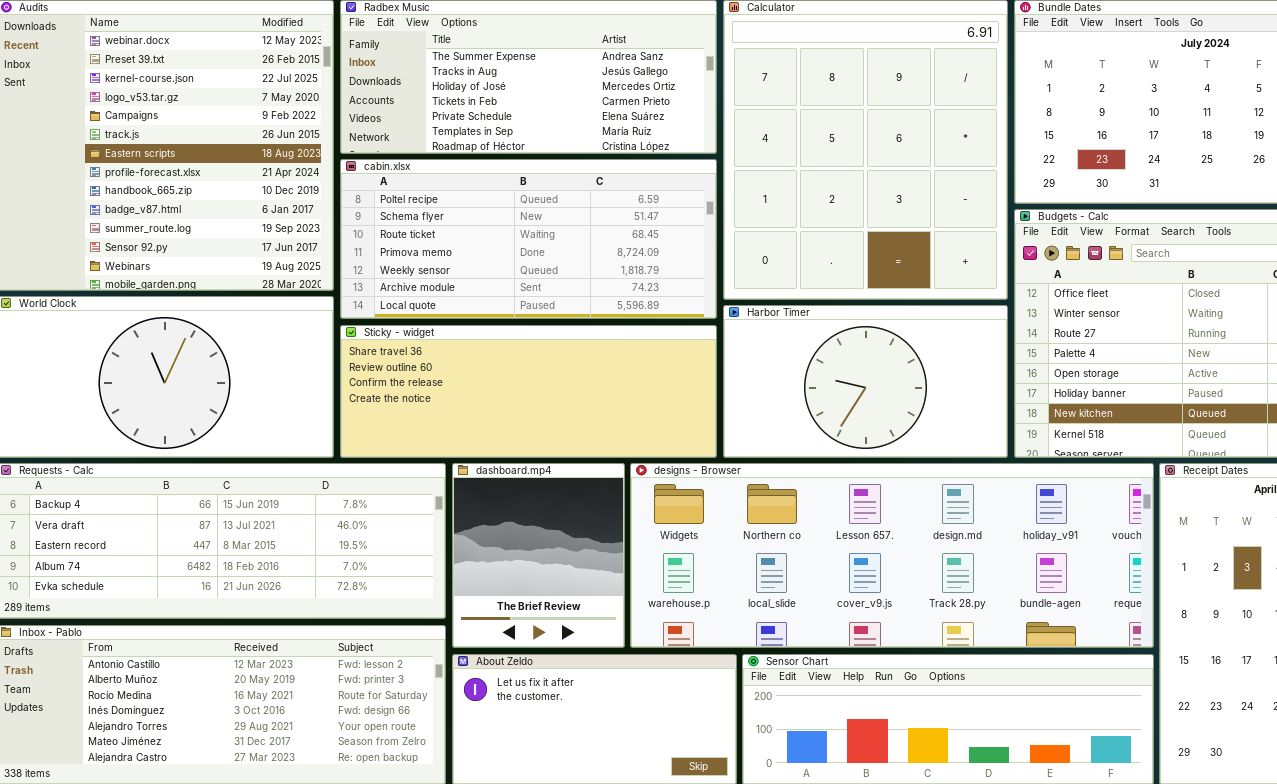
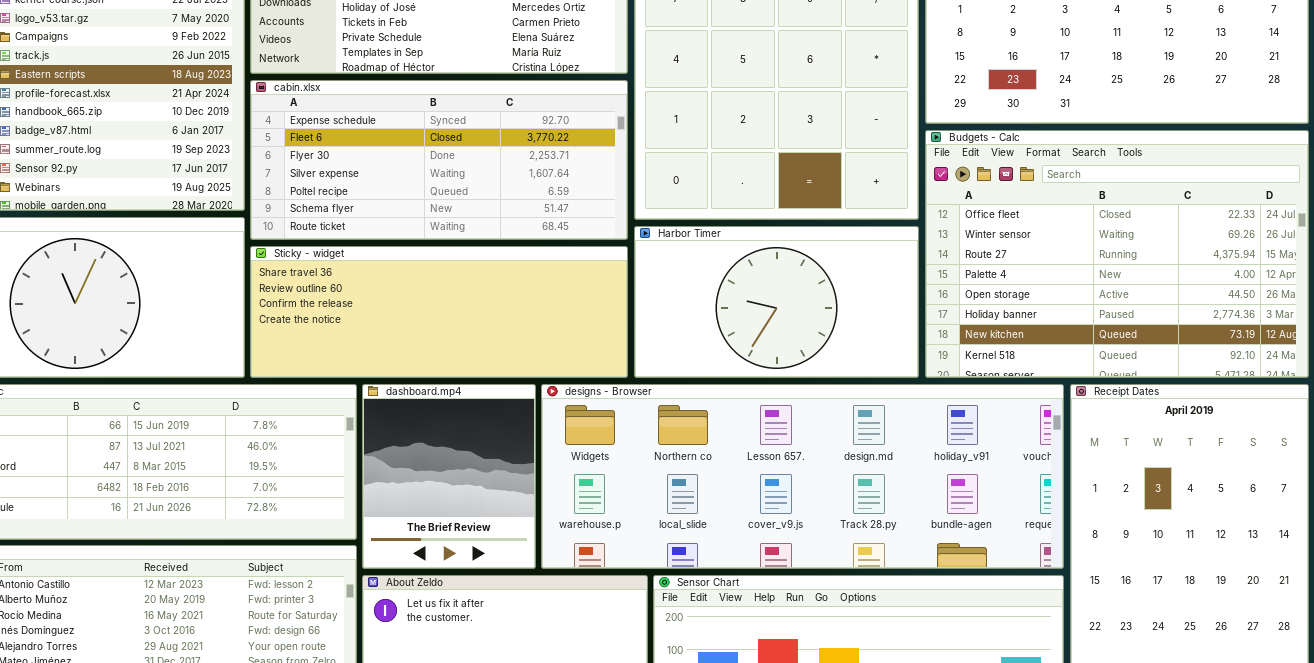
cabin.xlsx: [340,159,717,319] -> [250,80,628,240], scrolled up 4 rows

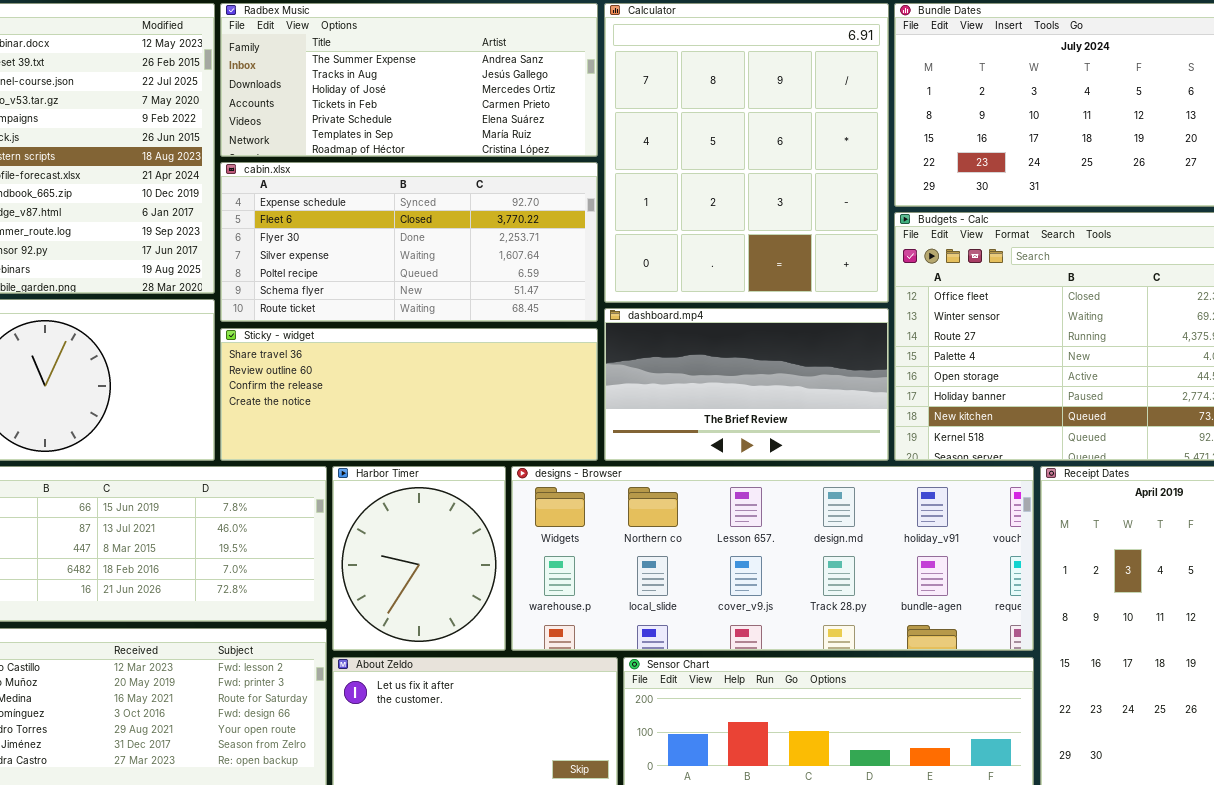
Harbor Timer: [634,226,919,378] -> [332,466,506,651], moved, resized
dashboard.mp4: [362,384,536,569] -> [604,308,889,461], moved, resized

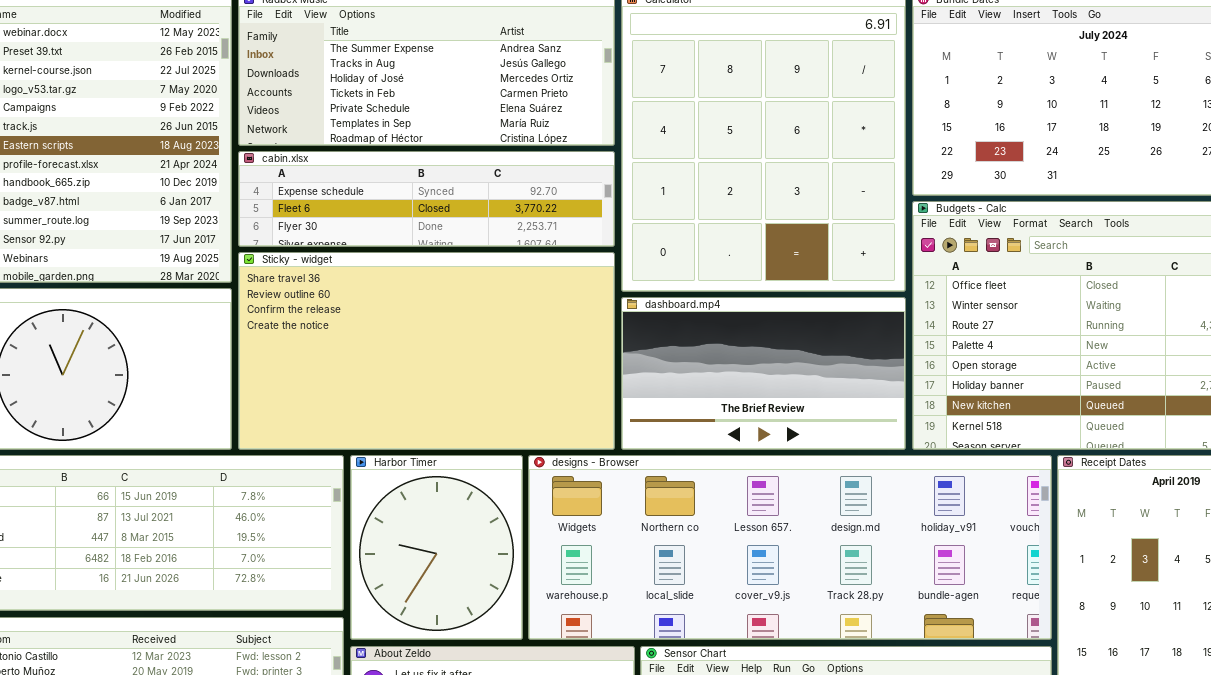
cabin.xlsx: [220,162,598,322] -> [238,151,615,247], resized
Sticky - widget: [220,328,598,461] -> [238,252,615,450], resized

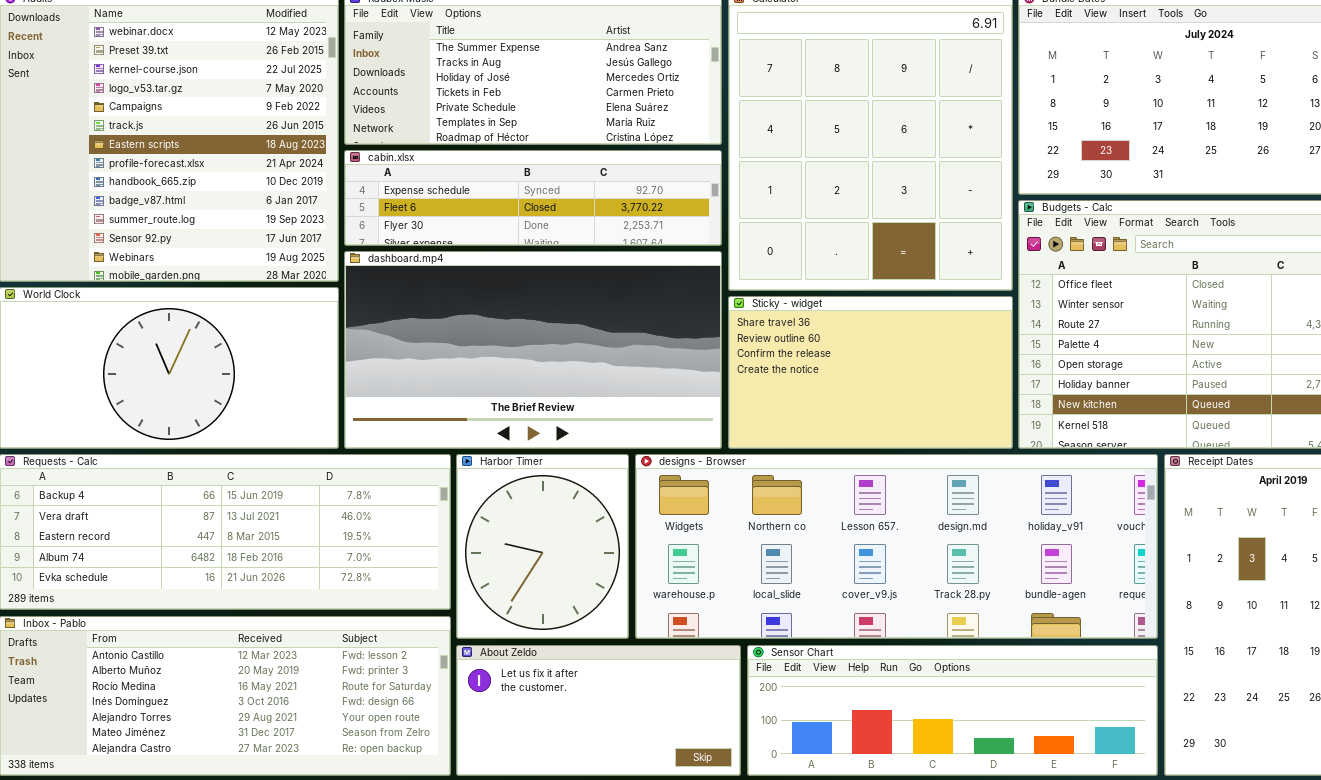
Sticky - widget: [238,252,615,450] -> [728,296,1013,449], moved, resized
dashboard.mp4: [621,297,906,450] -> [344,251,722,449], moved, resized

